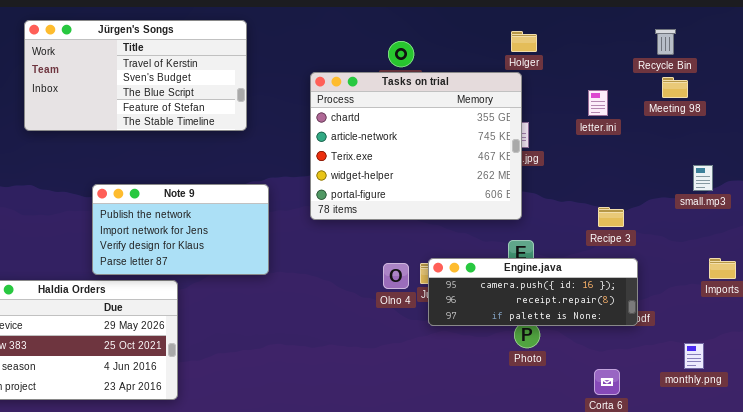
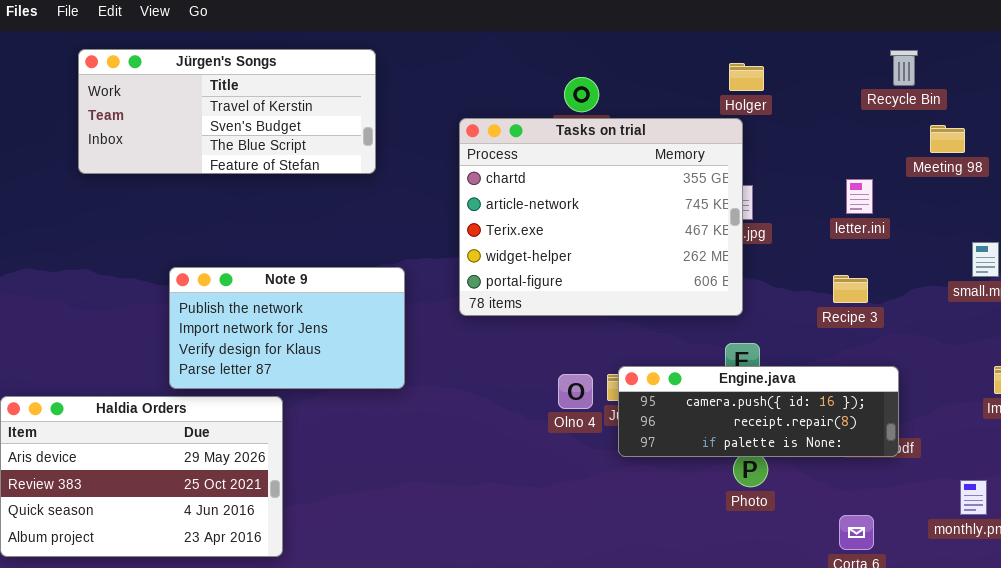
Jürgen's Songs: [24,20,247,131] -> [78,49,376,174], resized
Recycle Bin: [655,29,676,55] -> [890,50,918,86], moved
letter.ini: [588,90,608,116] -> [846,179,873,214], moved
Recipe 3: [598,207,624,227] -> [833,275,868,303], moved

